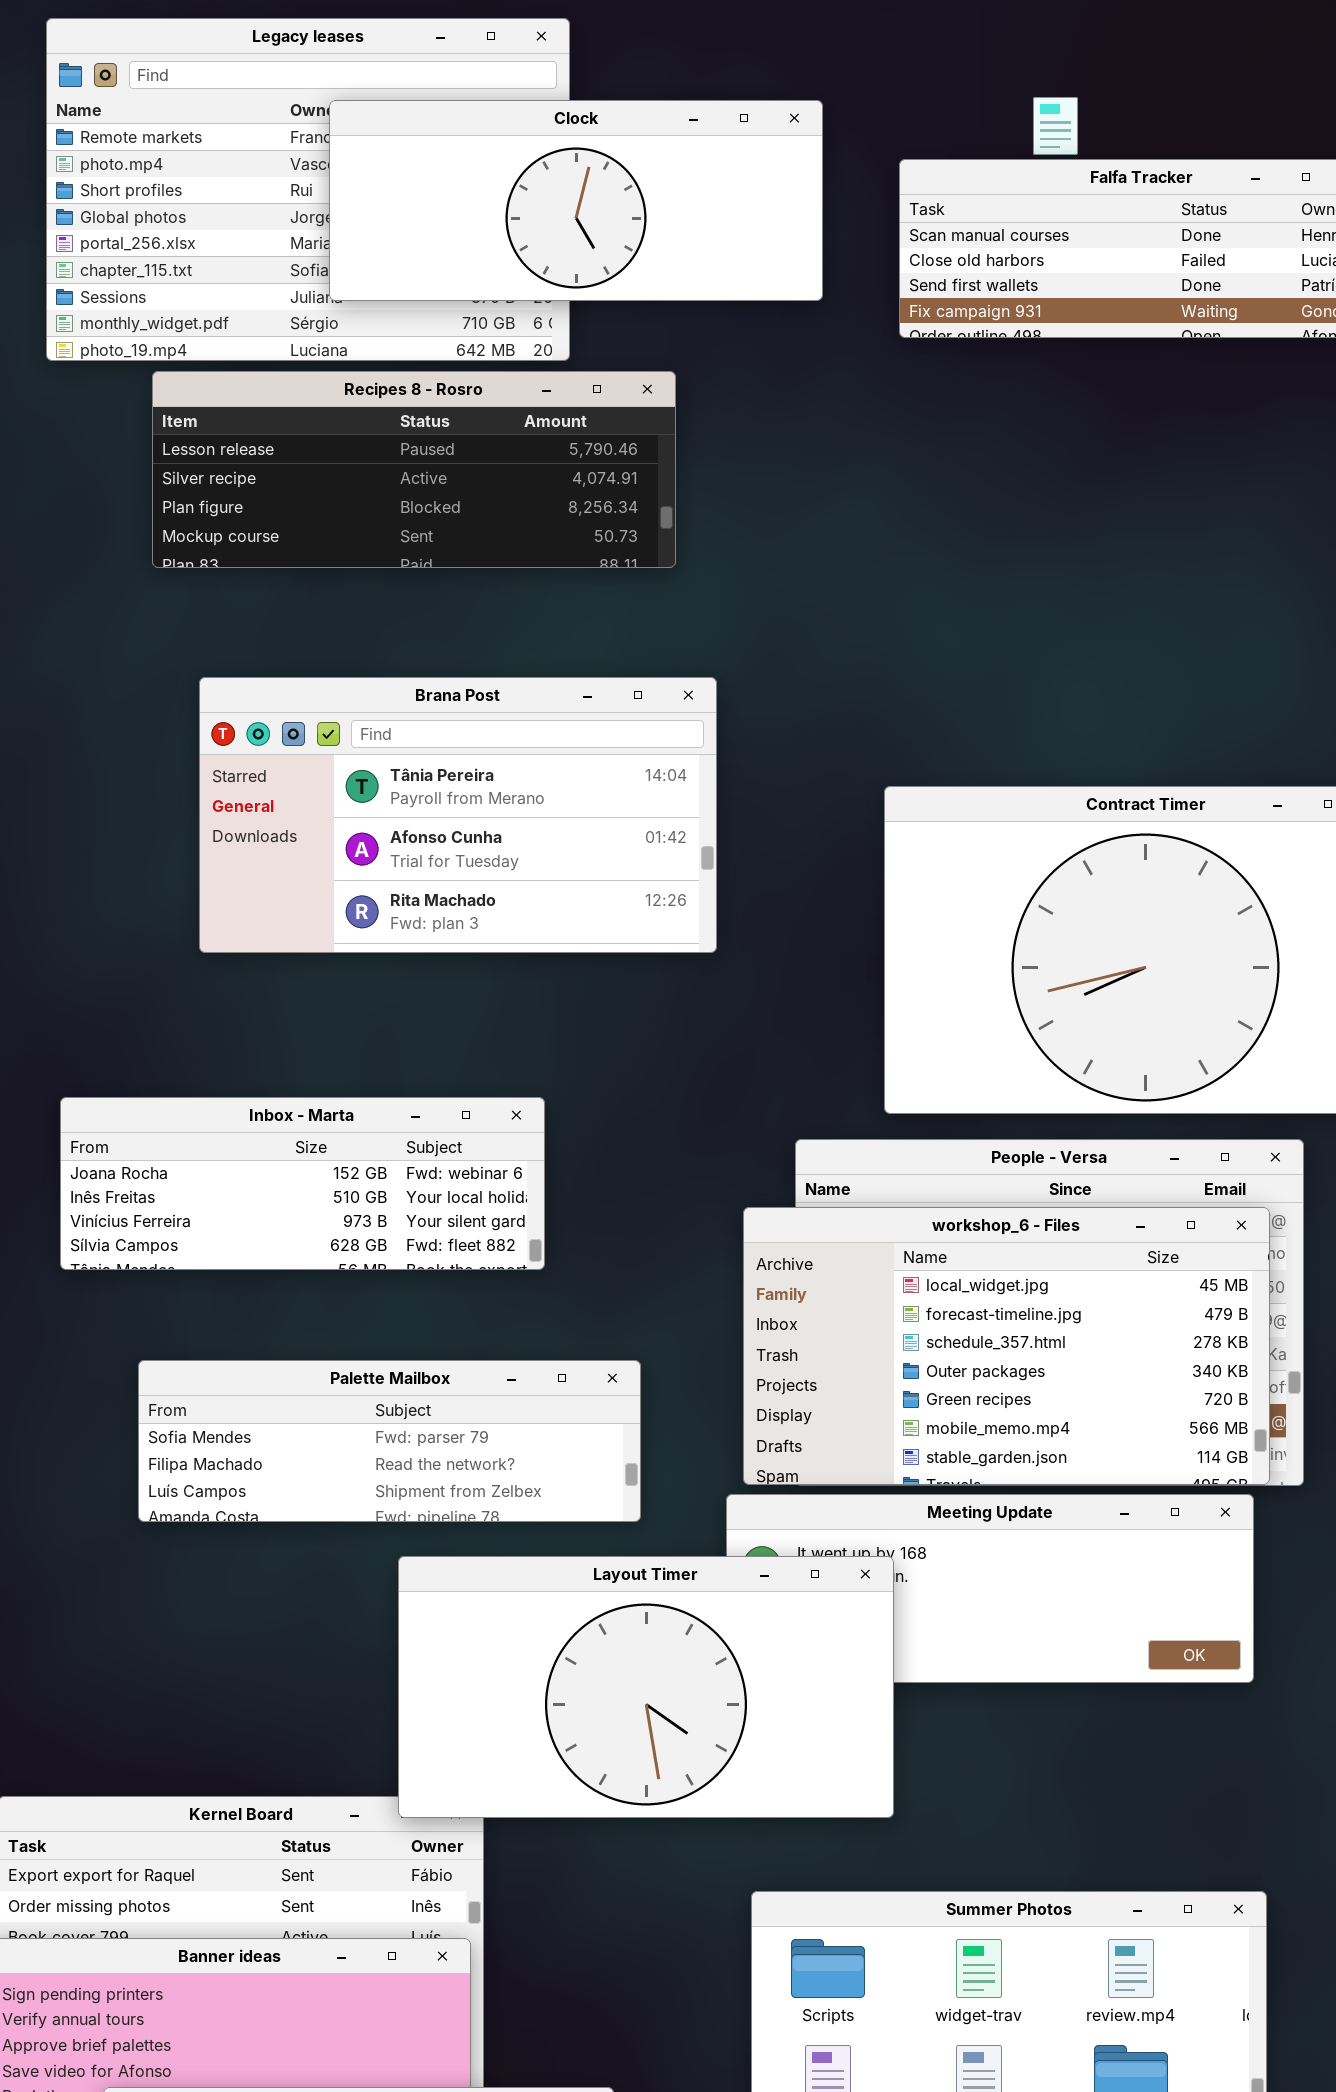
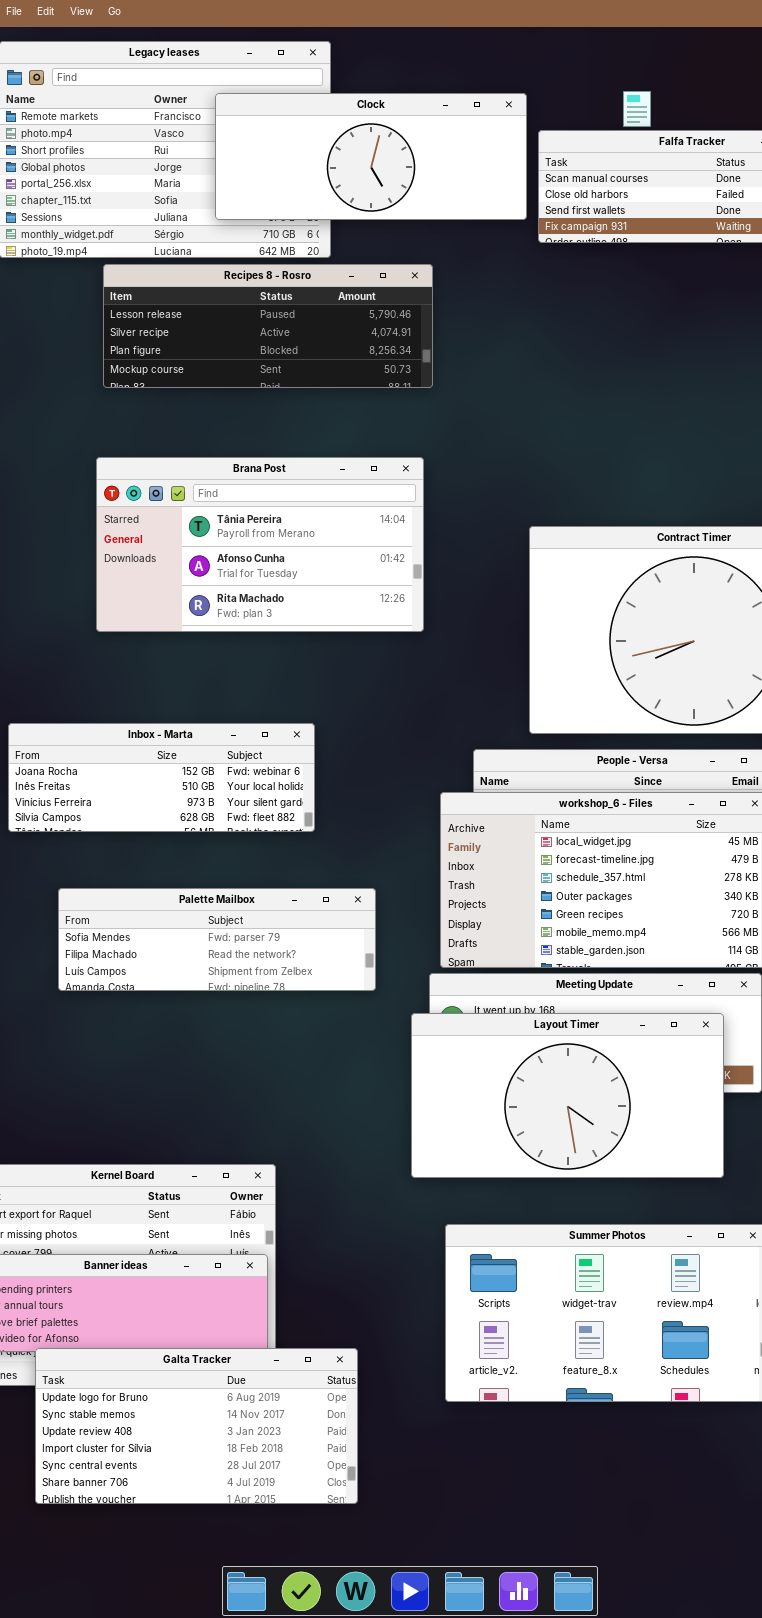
Clock: [329,100,823,301] -> [215,93,527,220], moved
Recipes 8 - Rosro: [152,371,676,568] -> [103,264,433,388], moved
Layout Timer: [398,1556,894,1818] -> [411,1013,724,1178], moved

